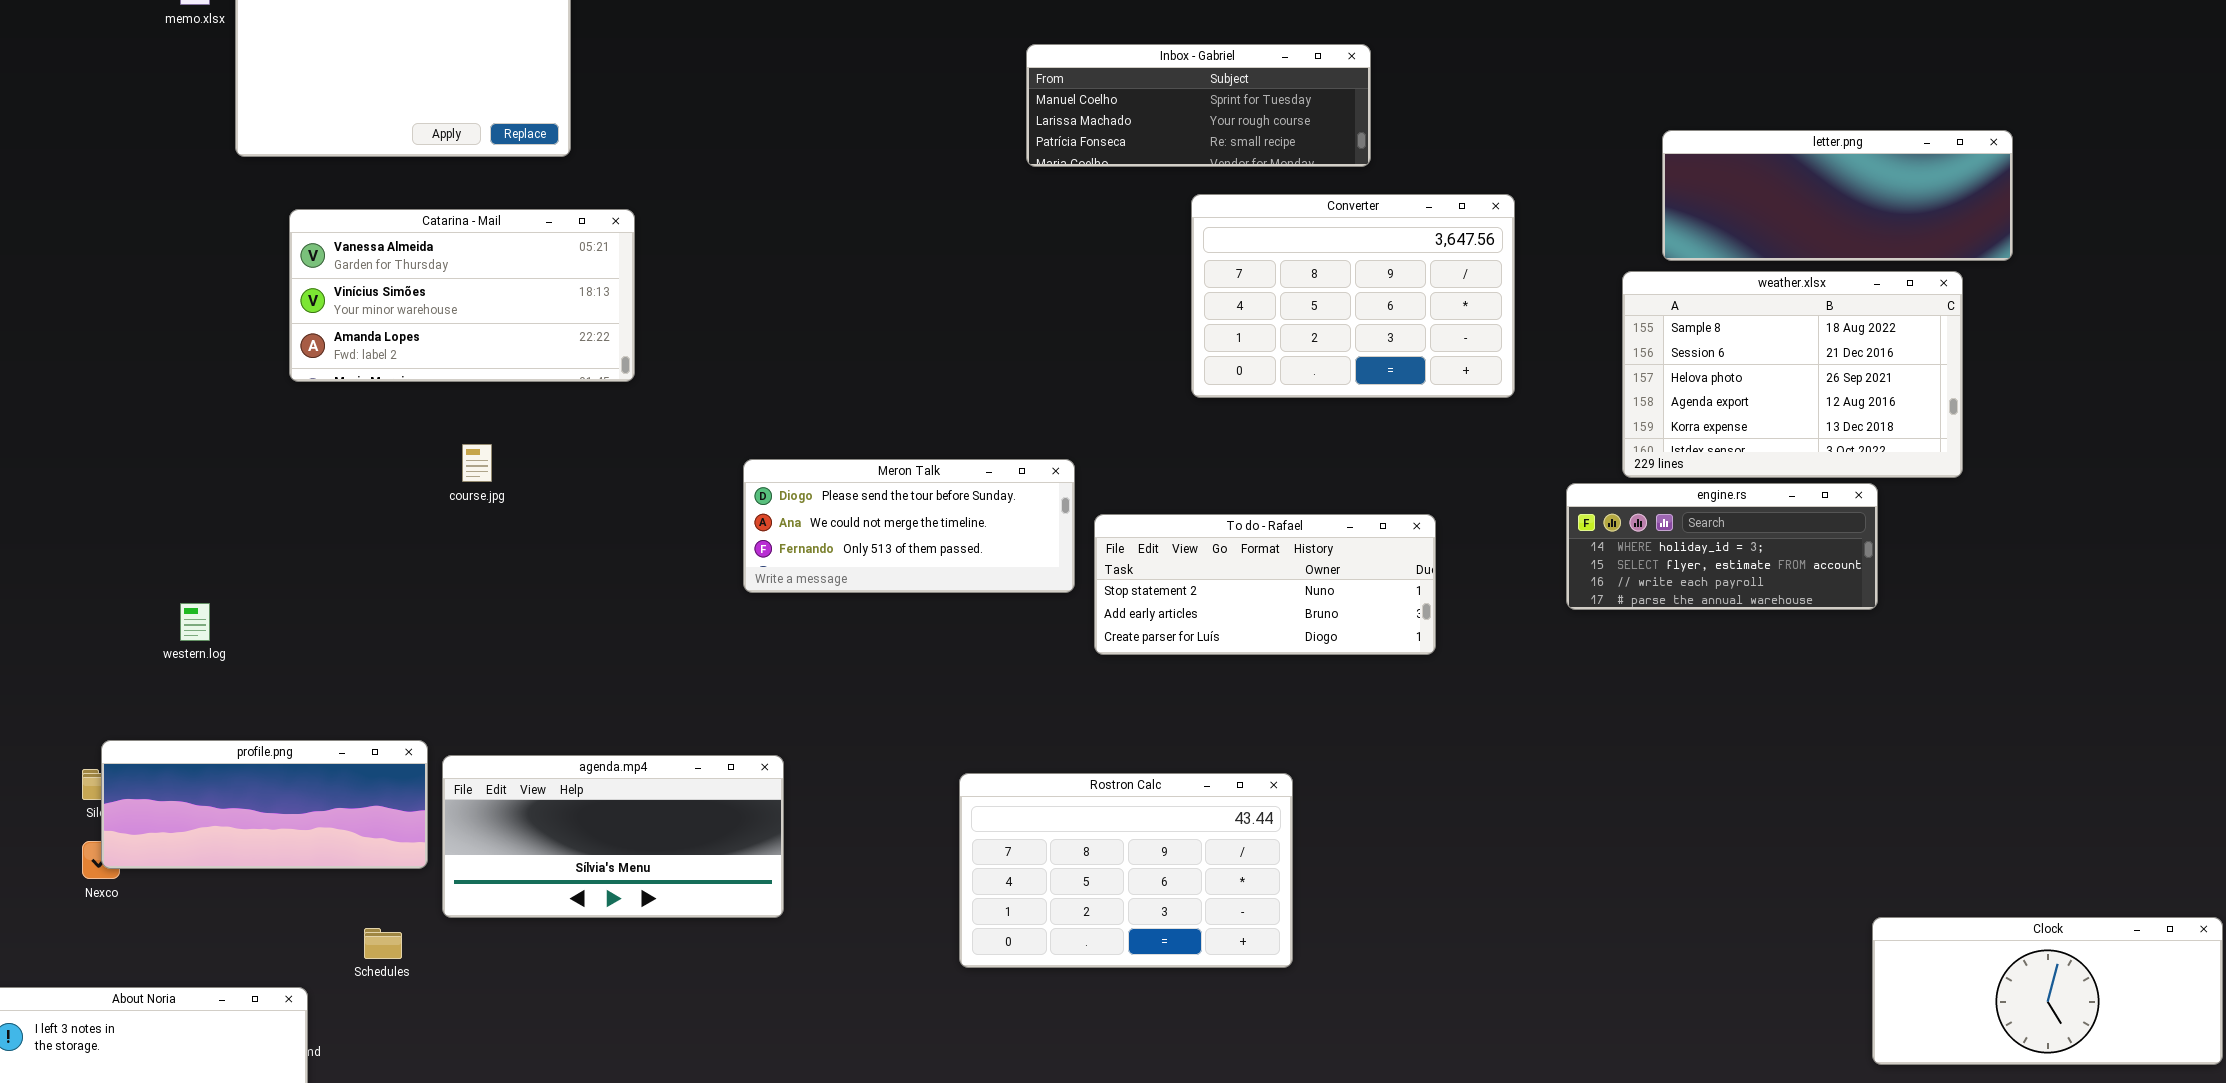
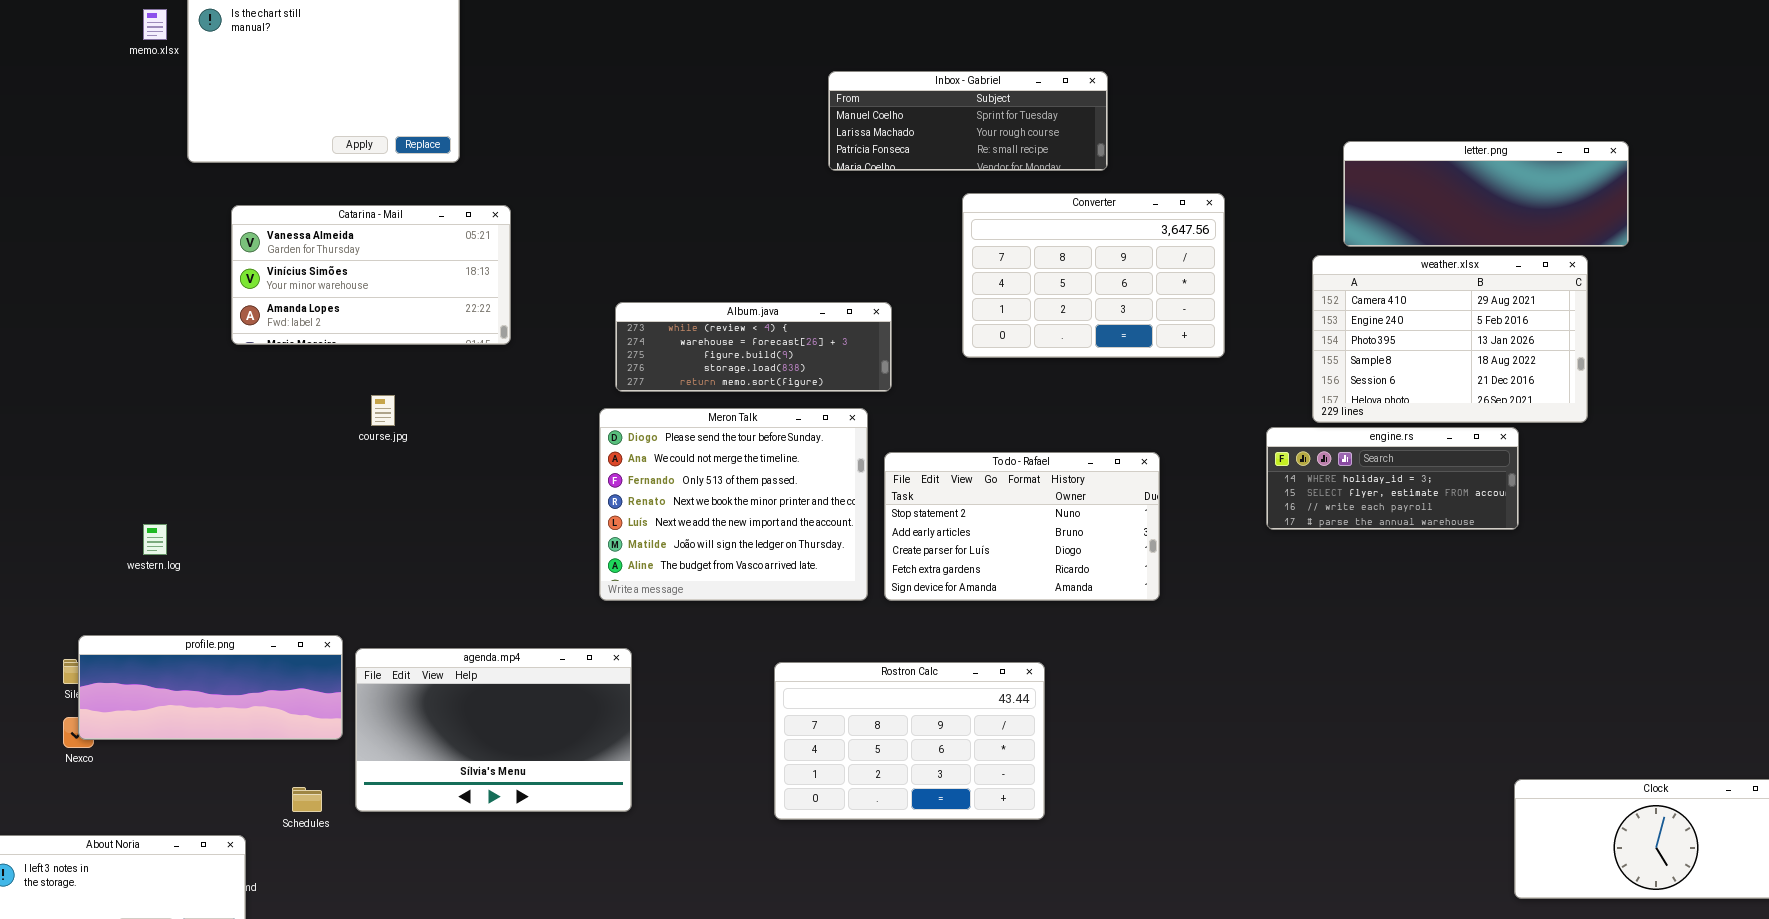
weather.xlsx: [1622,271,1963,478] -> [1312,255,1588,423], scrolled up 3 rows
Album.java: none -> [615,302,892,392], opened
Meron Talk: [743,459,1075,593] -> [599,408,868,601], resized
To do - Rafael: [1094,514,1436,655] -> [884,452,1160,601], resized
agenda.mp4: [442,755,784,918] -> [355,648,632,812], resized

